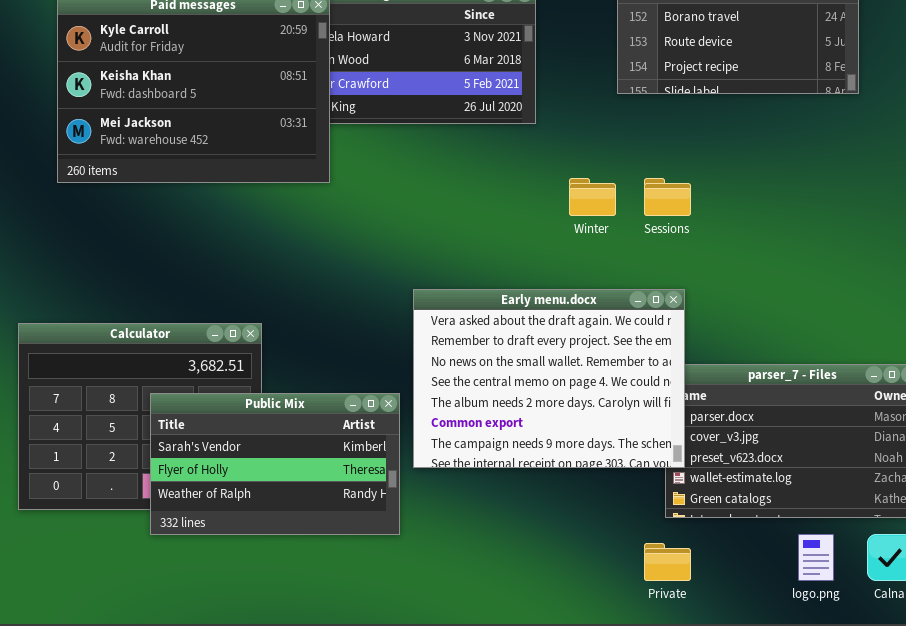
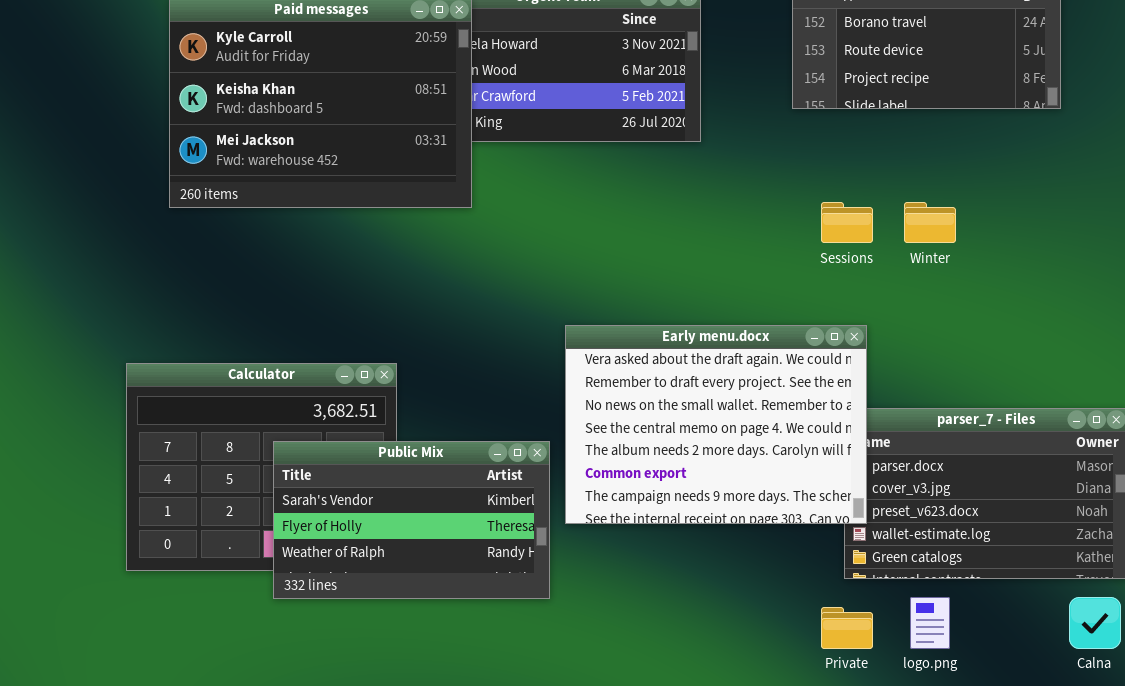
Winter: [569,178,616,216] -> [904,202,956,243], moved
logo.png: [798,534,834,581] -> [910,597,950,649], moved

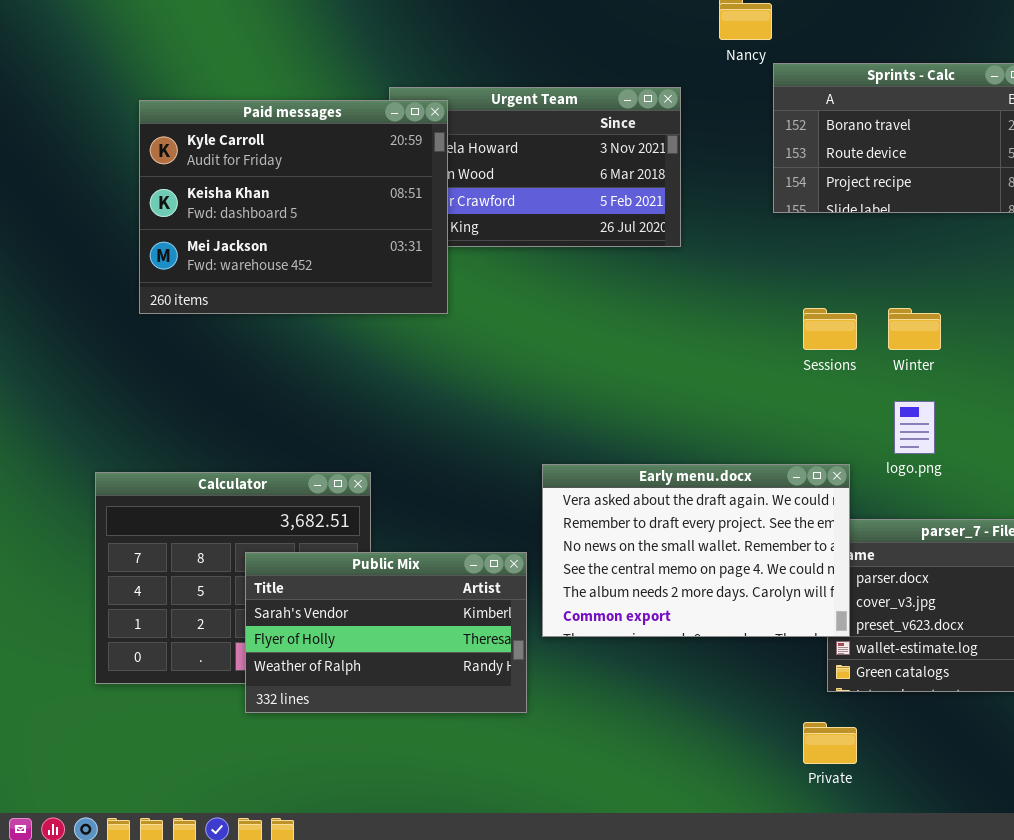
Early menu.docx: [565,325,867,524] -> [542,464,850,637], resized
logo.png: [910,597,950,649] -> [894,401,935,454], moved

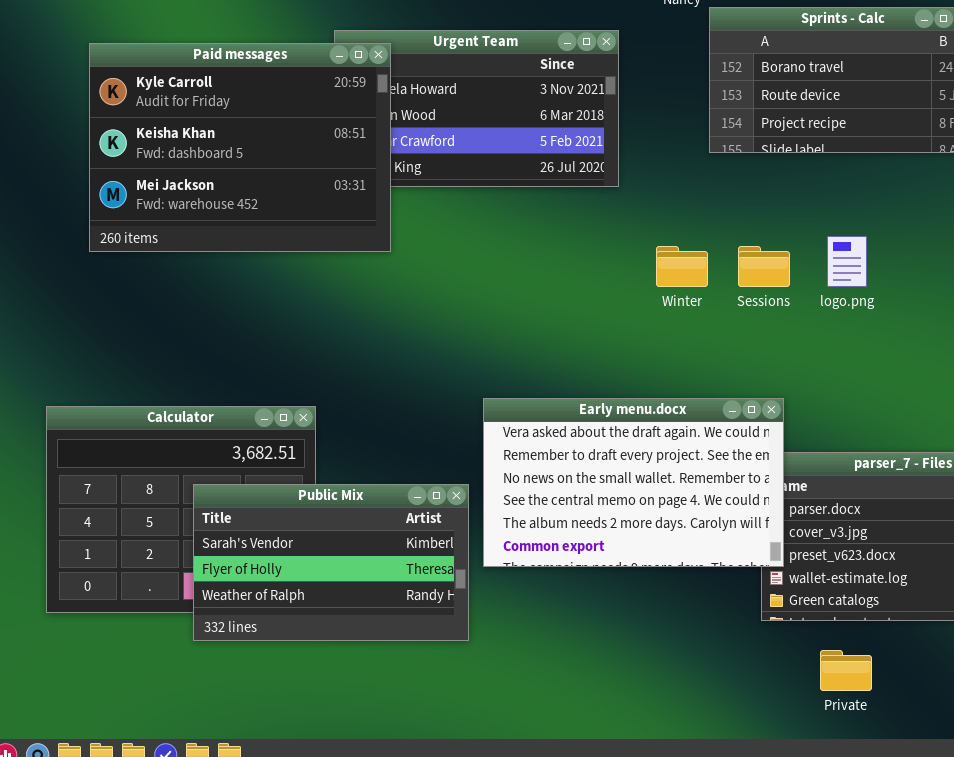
Winter: [888,308,941,350] -> [656,246,708,287], moved
logo.png: [894,401,935,454] -> [827,236,867,287], moved
Private: [803,722,857,764] -> [820,650,872,691], moved

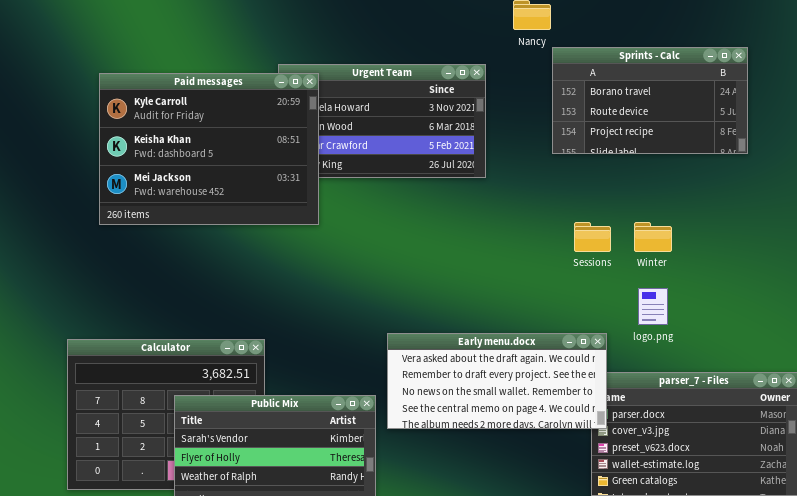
logo.png: [827,236,867,287] -> [638,288,668,325], moved
Winter: [656,246,708,287] -> [634,222,672,252], moved
Early menu.docx: [483,398,784,567] -> [387,333,607,429], resized

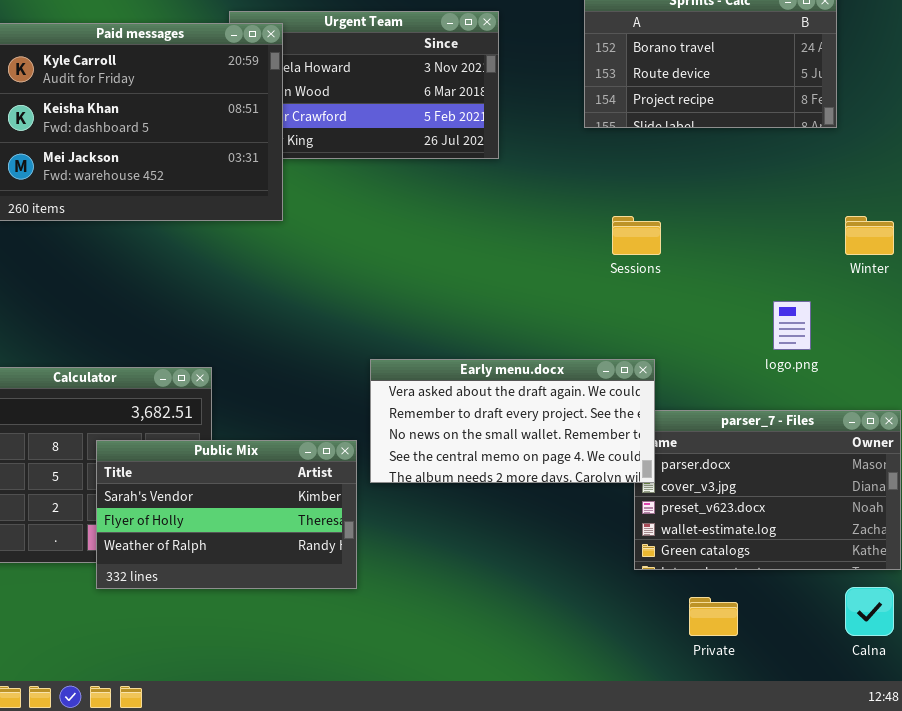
Winter: [634,222,672,252] -> [845,216,894,255], moved
logo.png: [638,288,668,325] -> [773,301,811,350], moved

